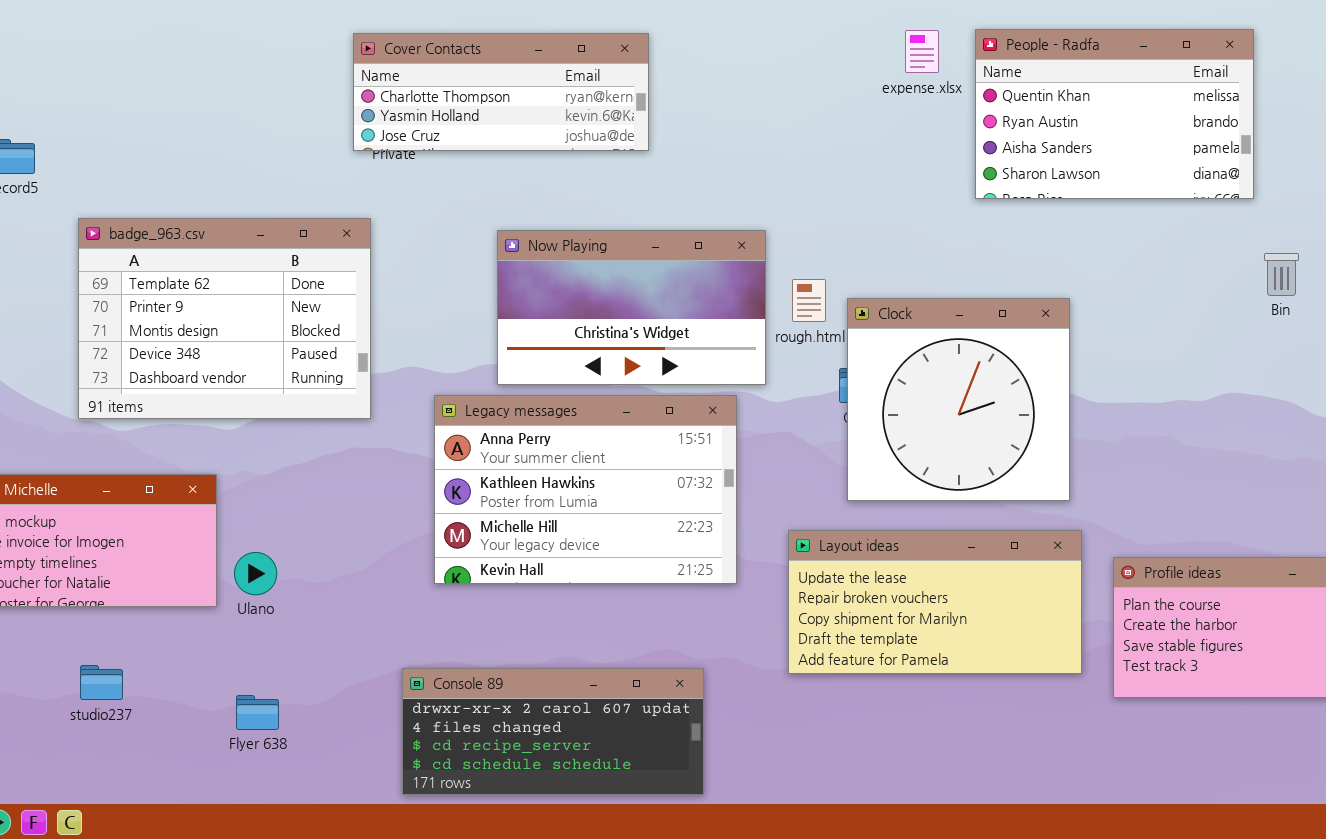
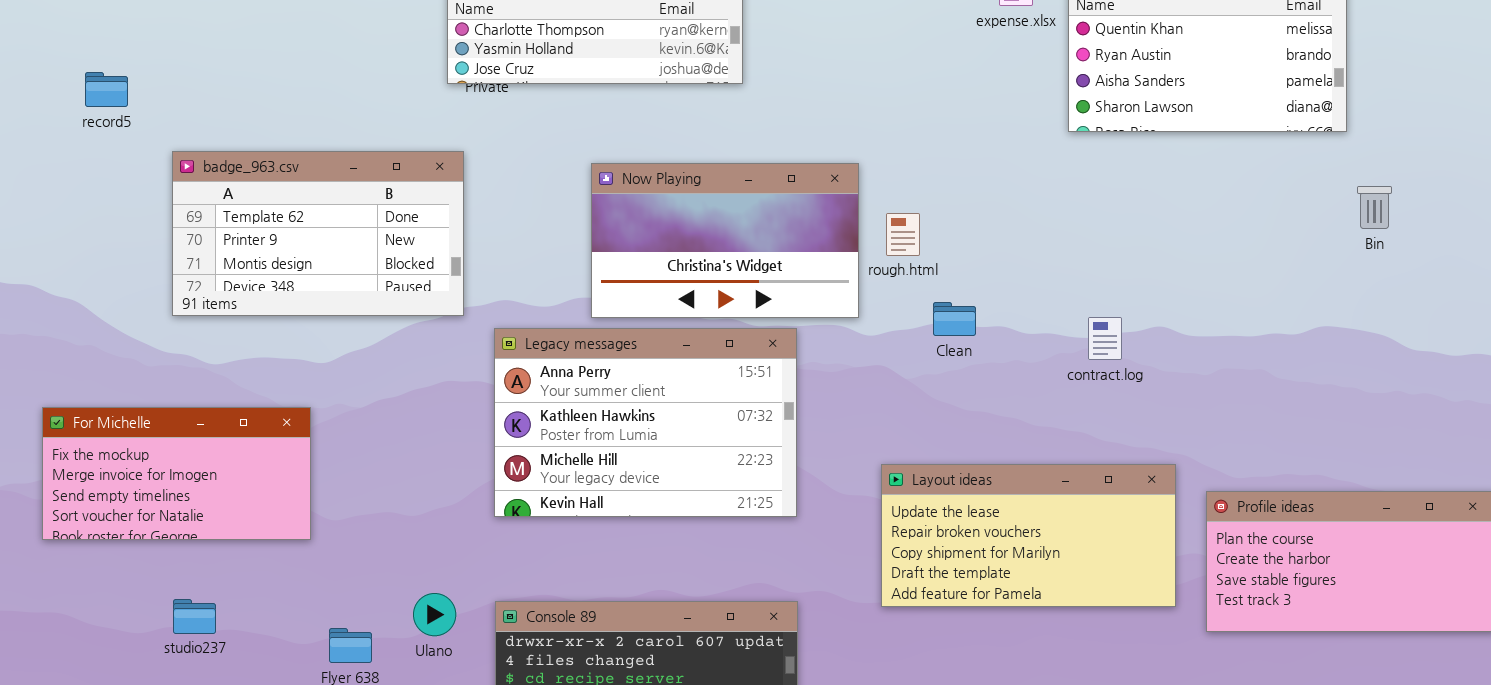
badge_963.csv: [78,218,371,419] -> [172,151,464,316], resized
Clock: [847,298,1070,501] -> none, closed
Legacy messages: [434,395,737,584] -> [494,328,797,517], moved
Ulano: [234,552,277,595] -> [413,593,456,636], moved

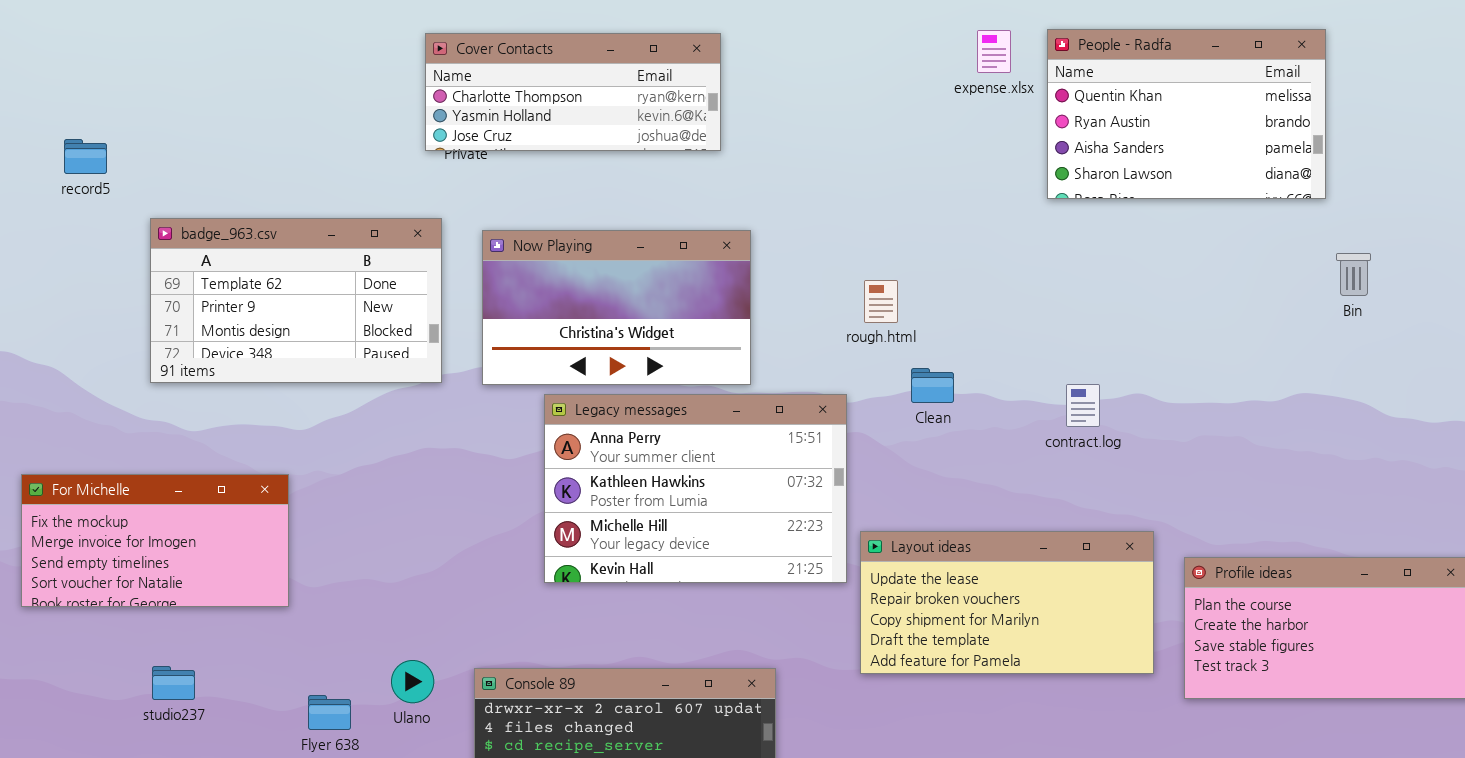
Now Playing: [591,163,859,318] -> [482,230,751,385], moved
Legacy messages: [494,328,797,517] -> [544,394,847,583], moved

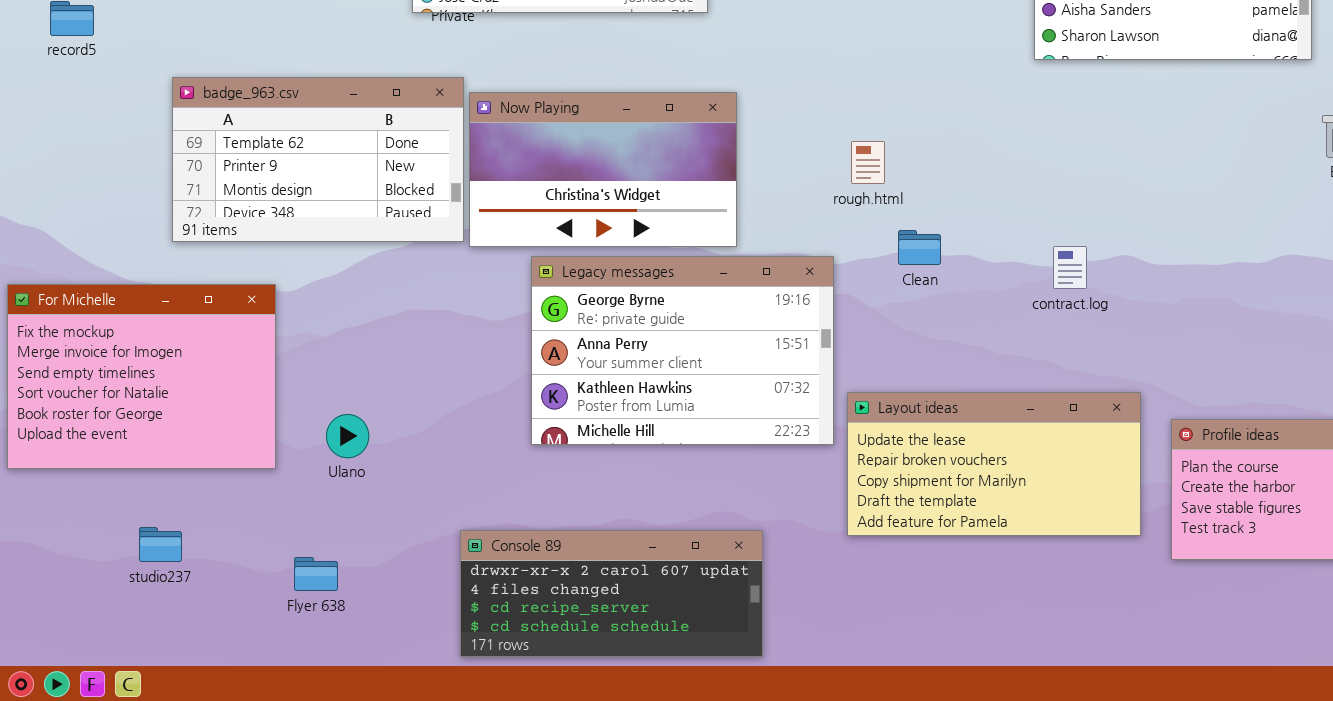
badge_963.csv: [150,218,442,383] -> [172,77,464,242], moved
Legacy messages: [544,394,847,583] -> [531,256,834,445], scrolled up 1 row
For Michelle: [21,474,289,607] -> [7,284,276,469], resized
Ulano: [391,660,434,703] -> [326,414,369,458], moved

